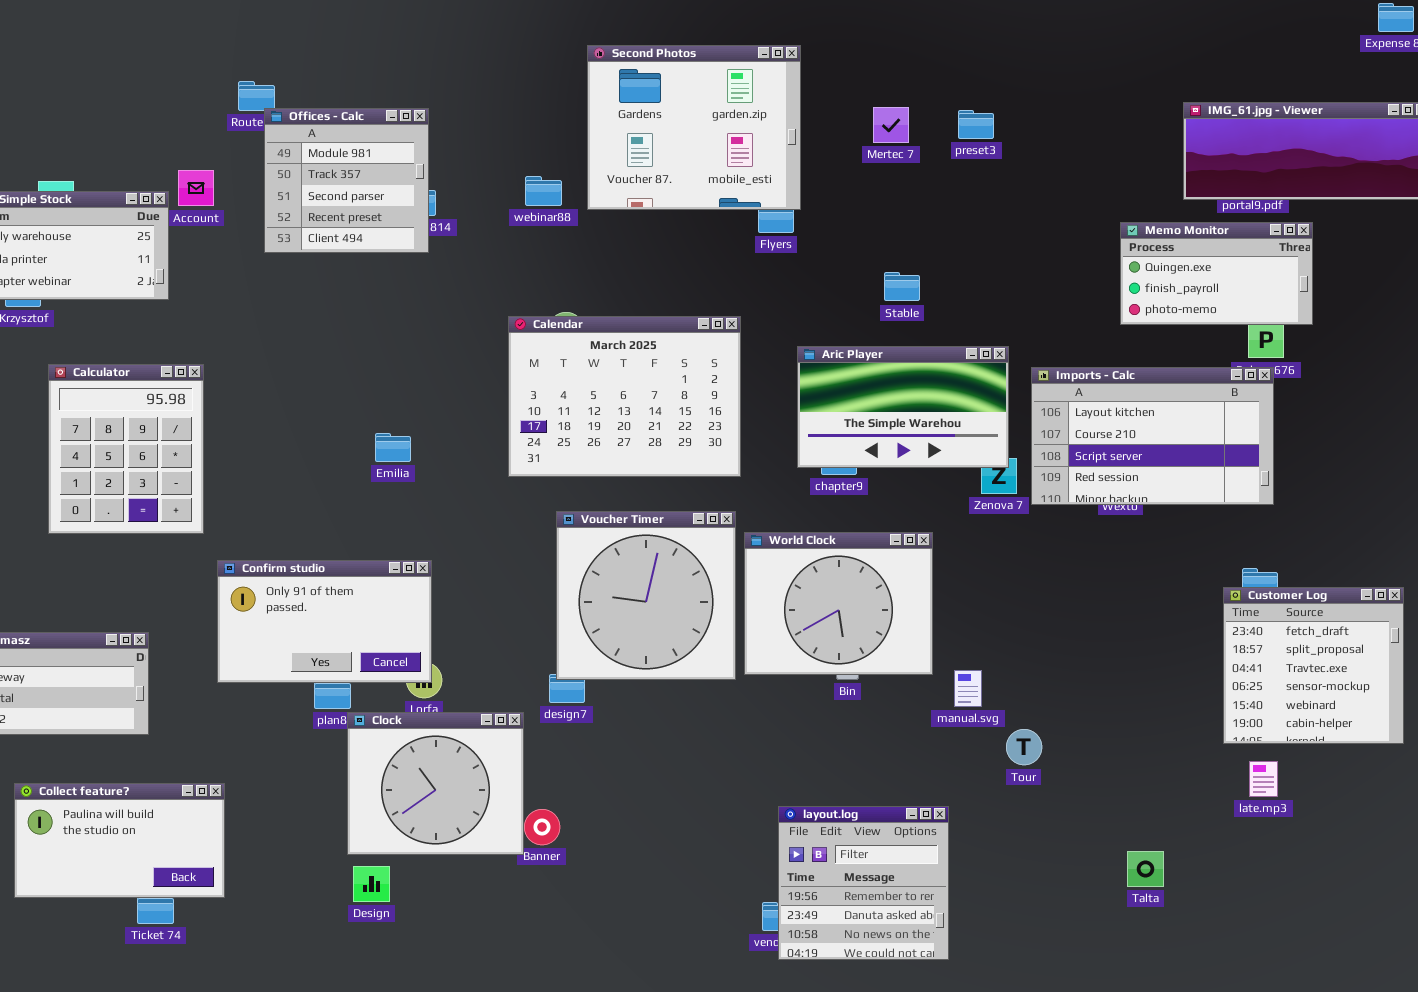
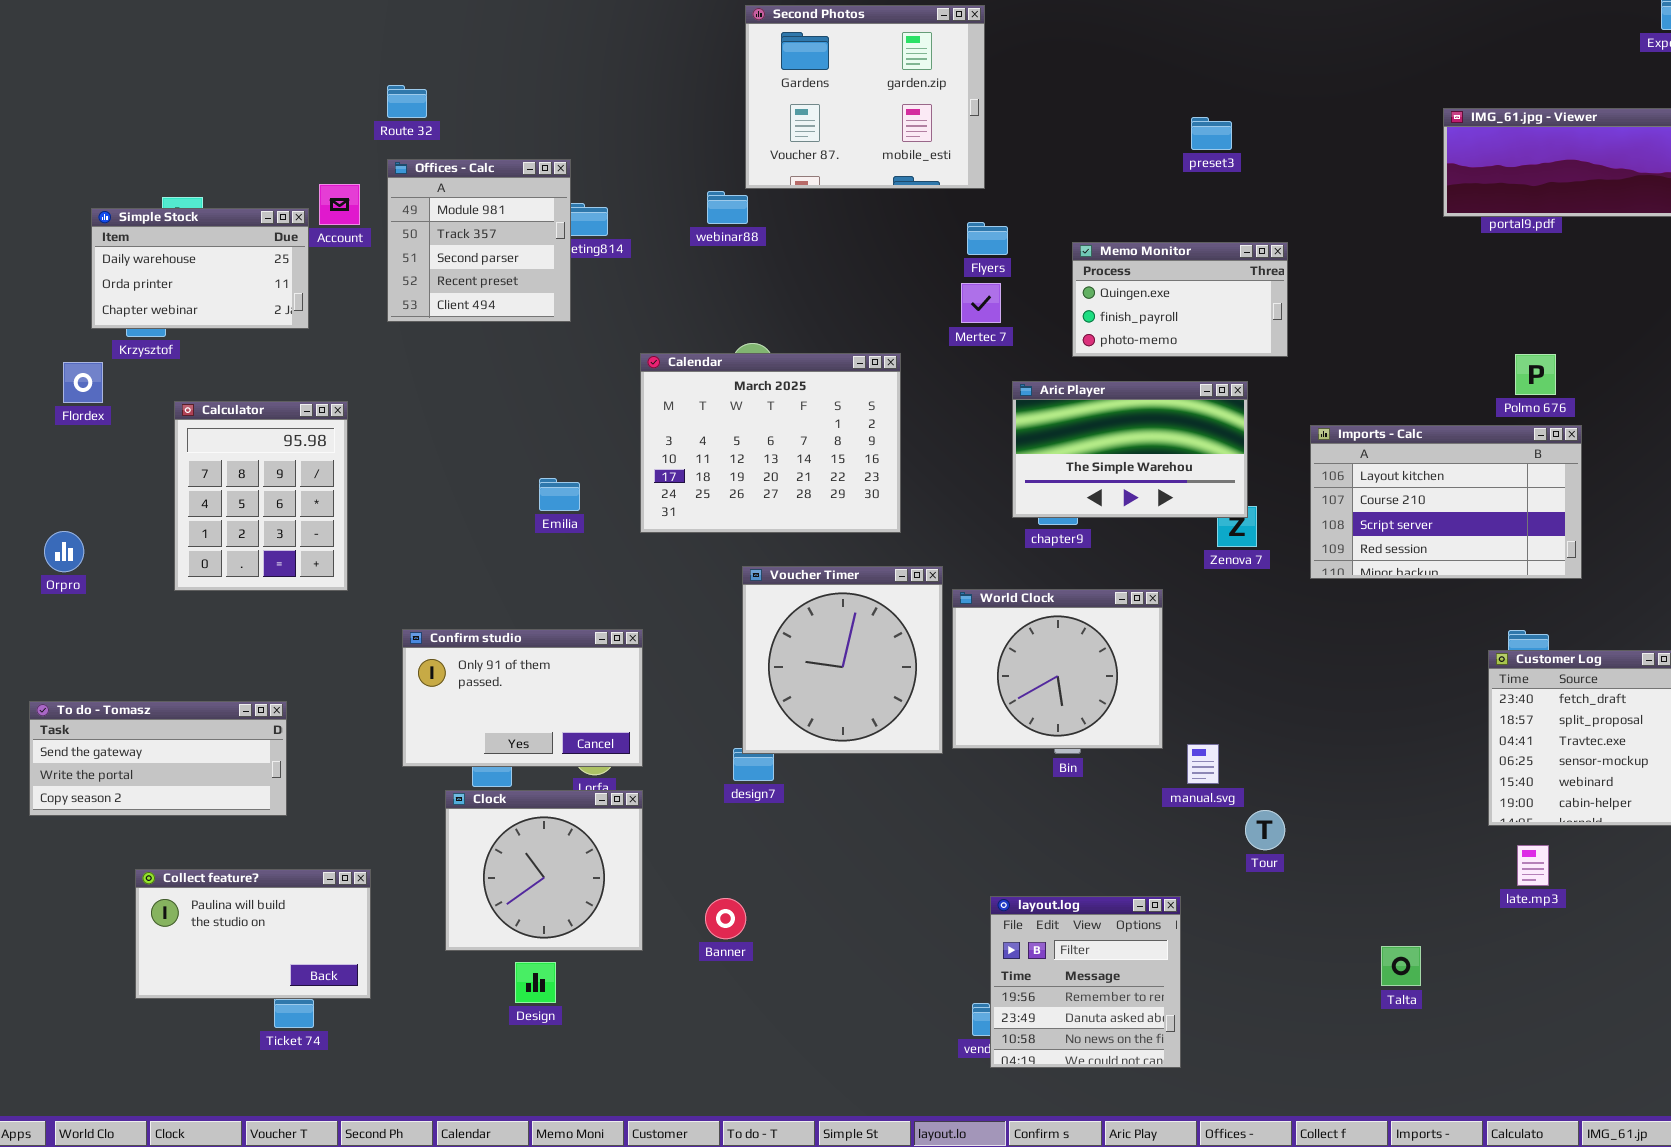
Second Photos: [587,45,801,210] -> [745,5,985,189], moved
Mertec 7: [873,107,909,143] -> [961,283,1001,323], moved
Offices - Calc: [264,108,429,253] -> [387,159,571,322], moved
Memo Monitor: [1120,222,1313,325] -> [1072,242,1288,357], moved
Calendar: [508,316,741,477] -> [640,353,901,533], moved
Imports - Calc: [1031,367,1274,505] -> [1310,425,1582,579], moved
Confirm studio: [217,560,432,683] -> [402,629,643,767], moved
Clock: [347,712,524,855] -> [445,790,643,951], moved

